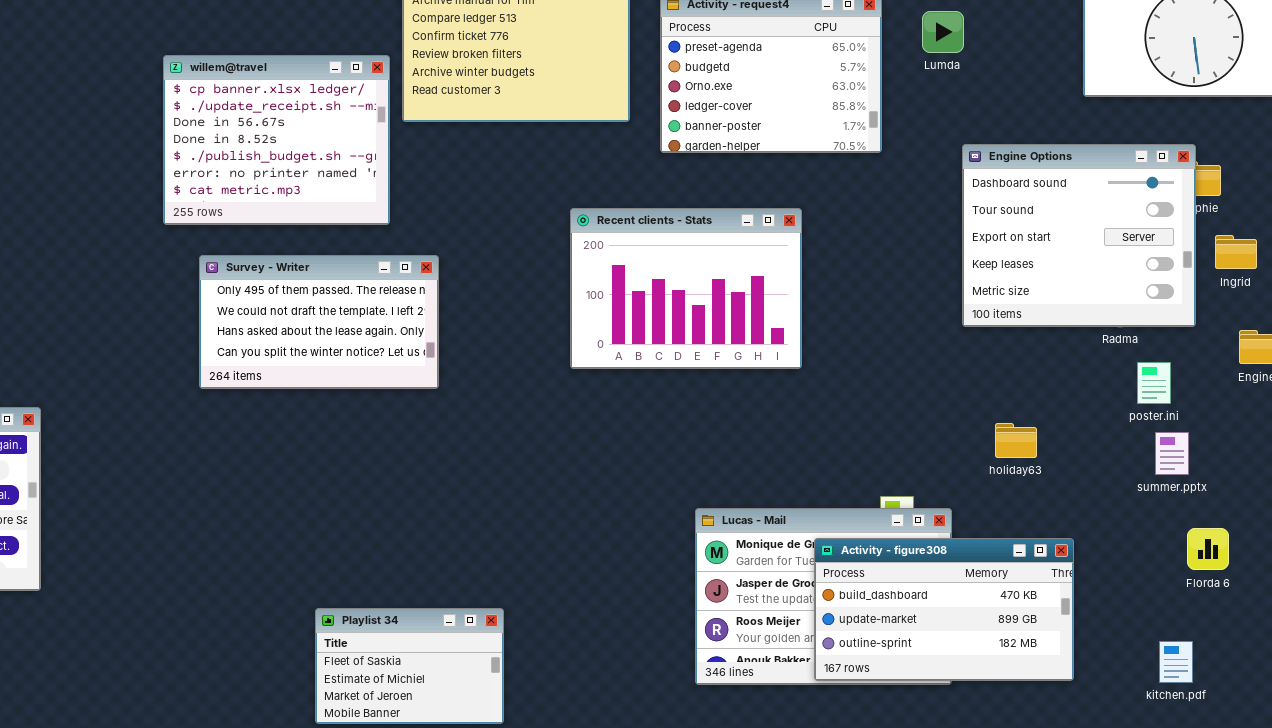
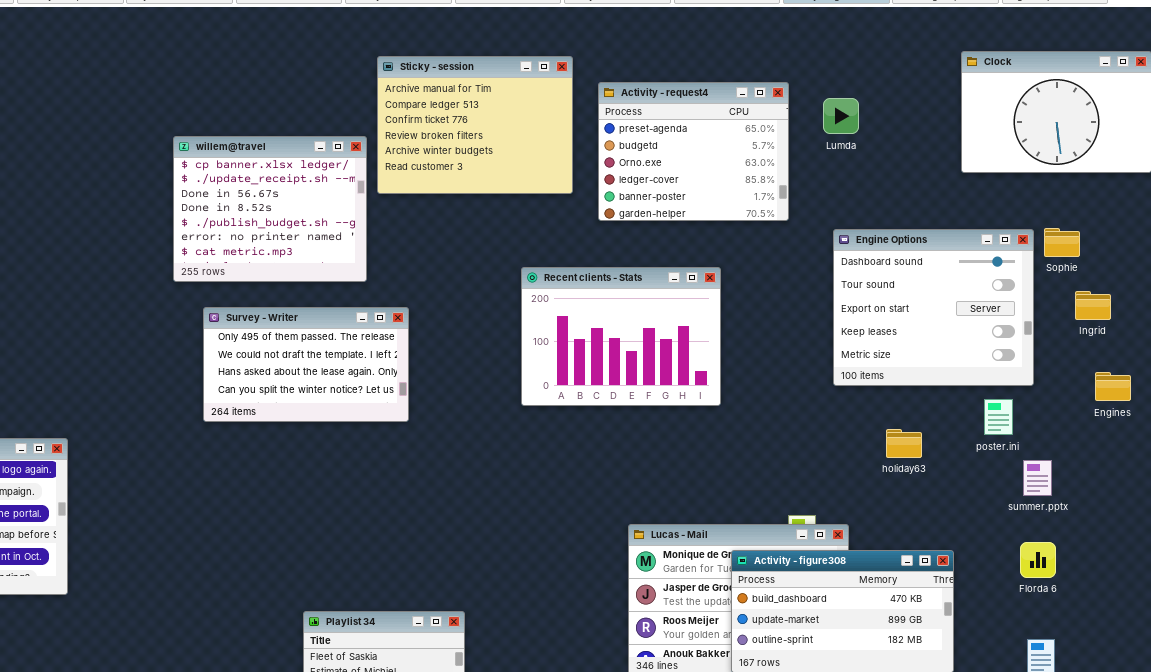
Engine Options: [962,144,1196,327] -> [833,229,1034,386], moved
poster.ini: [1137,362,1171,404] -> [984,399,1013,435], moved
holiday63: [995,423,1037,458] -> [886,429,922,458], moved
Florda 6: [1187,528,1229,570] -> [1020,542,1056,578], moved

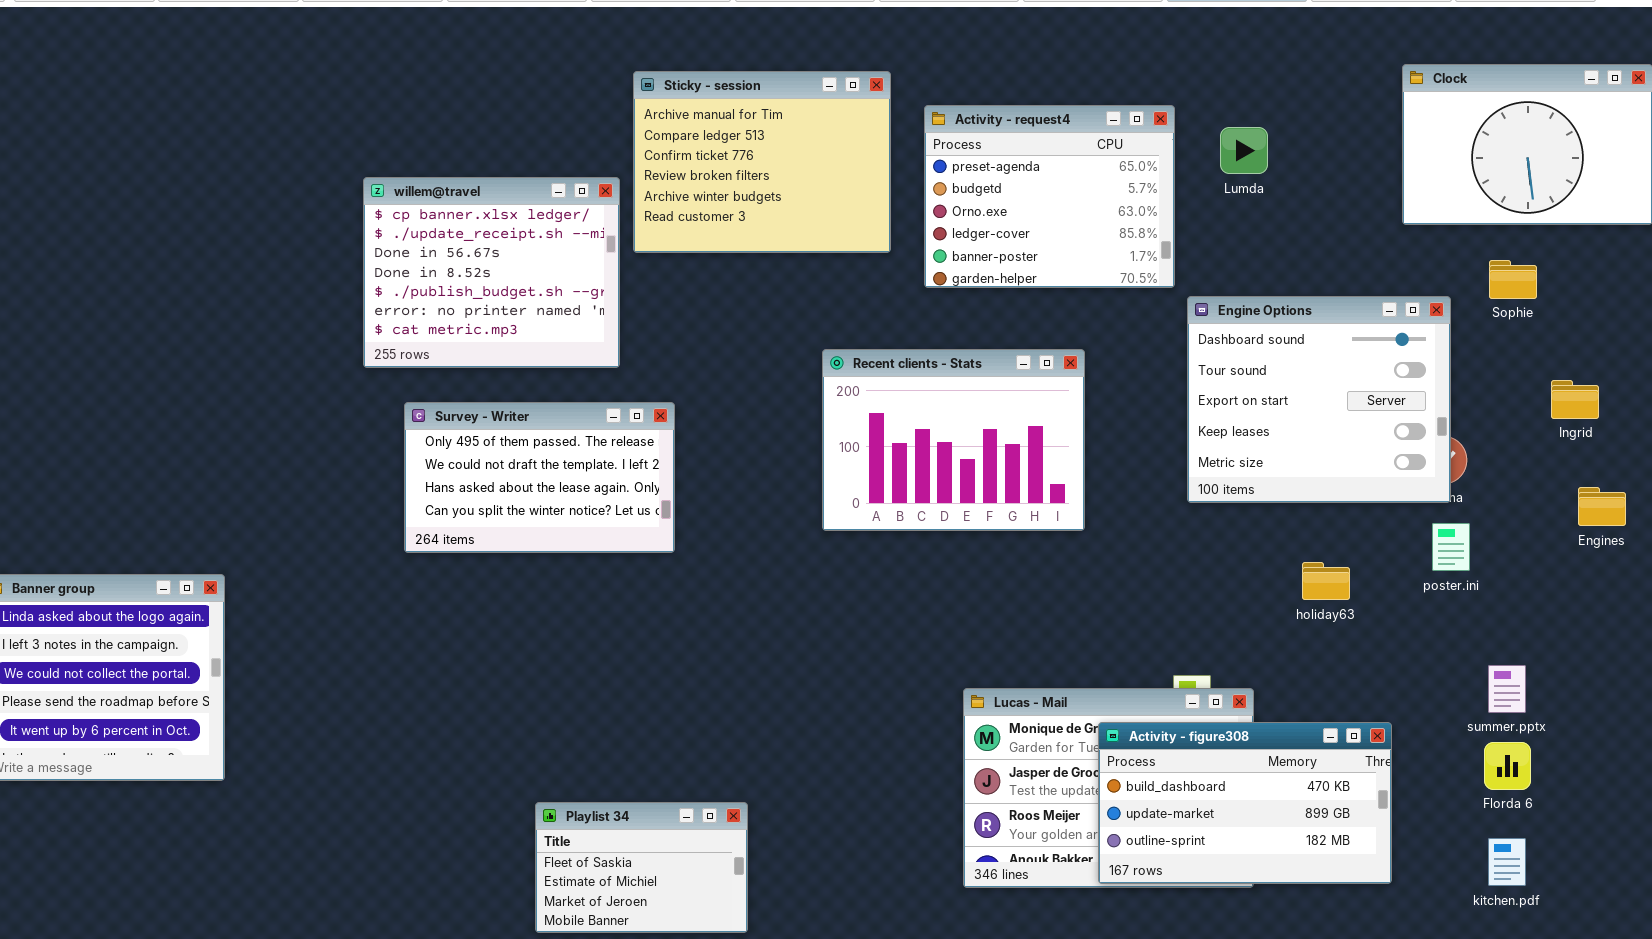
Sophie: [1044,228,1080,257] -> [1489,260,1537,299], moved
Engine Options: [833,229,1034,386] -> [1187,296,1451,503], moved
summer.pptx: [1023,460,1052,496] -> [1488,665,1526,713], moved
Florda 6: [1020,542,1056,578] -> [1484,742,1531,790], moved

